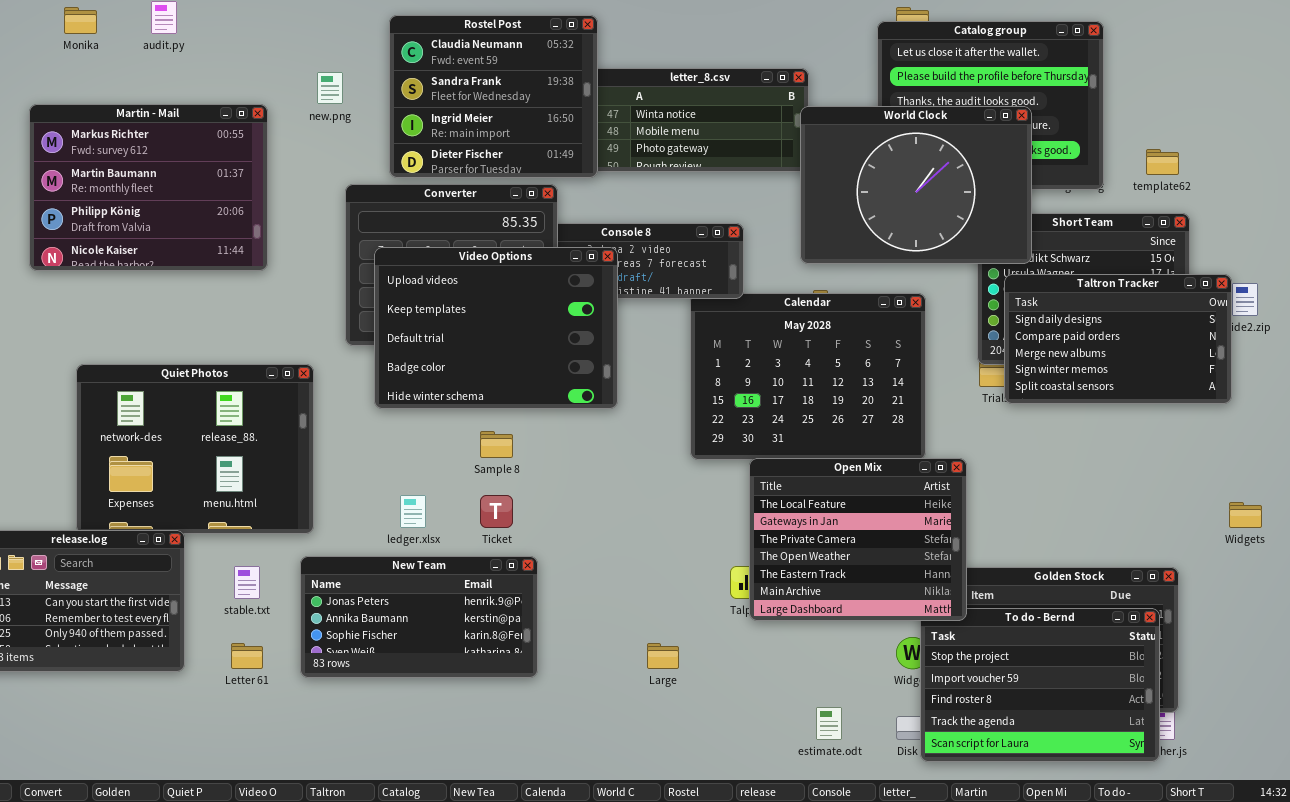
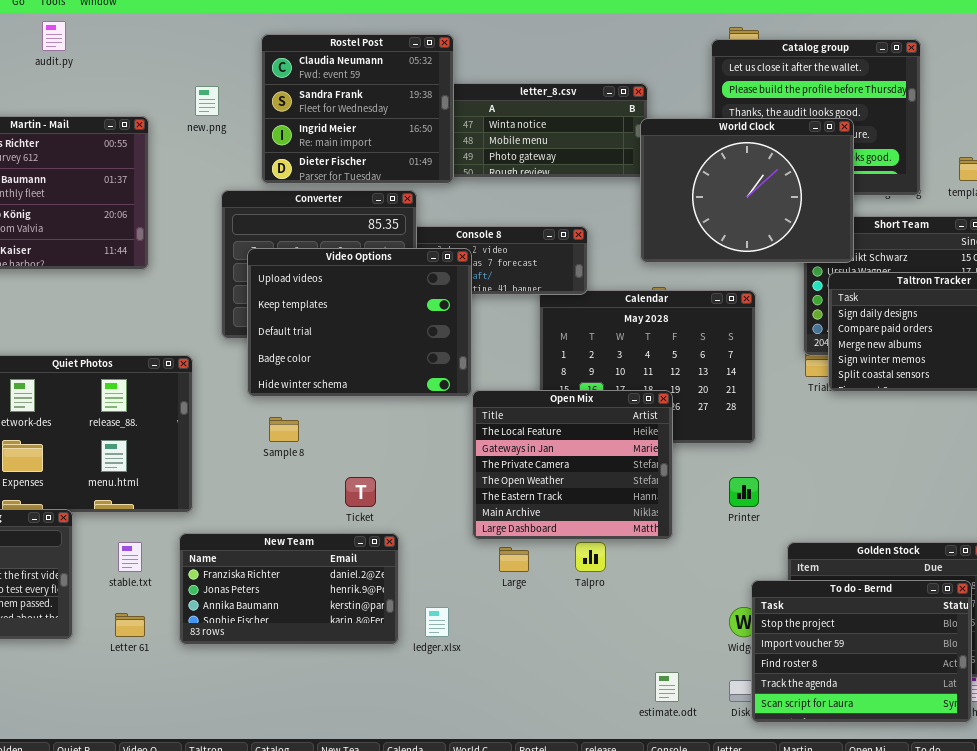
Sample 8: [480,431,513,458] -> [269,417,299,442], moved
Open Mix: [749,458,967,621] -> [472,390,673,540], moved
ledger.xlsx: [400,495,426,528] -> [425,607,449,637], moved
New Team: [300,556,538,678] -> [179,533,399,645], scrolled up 1 row
Large: [647,643,679,669] -> [499,547,529,572], moved

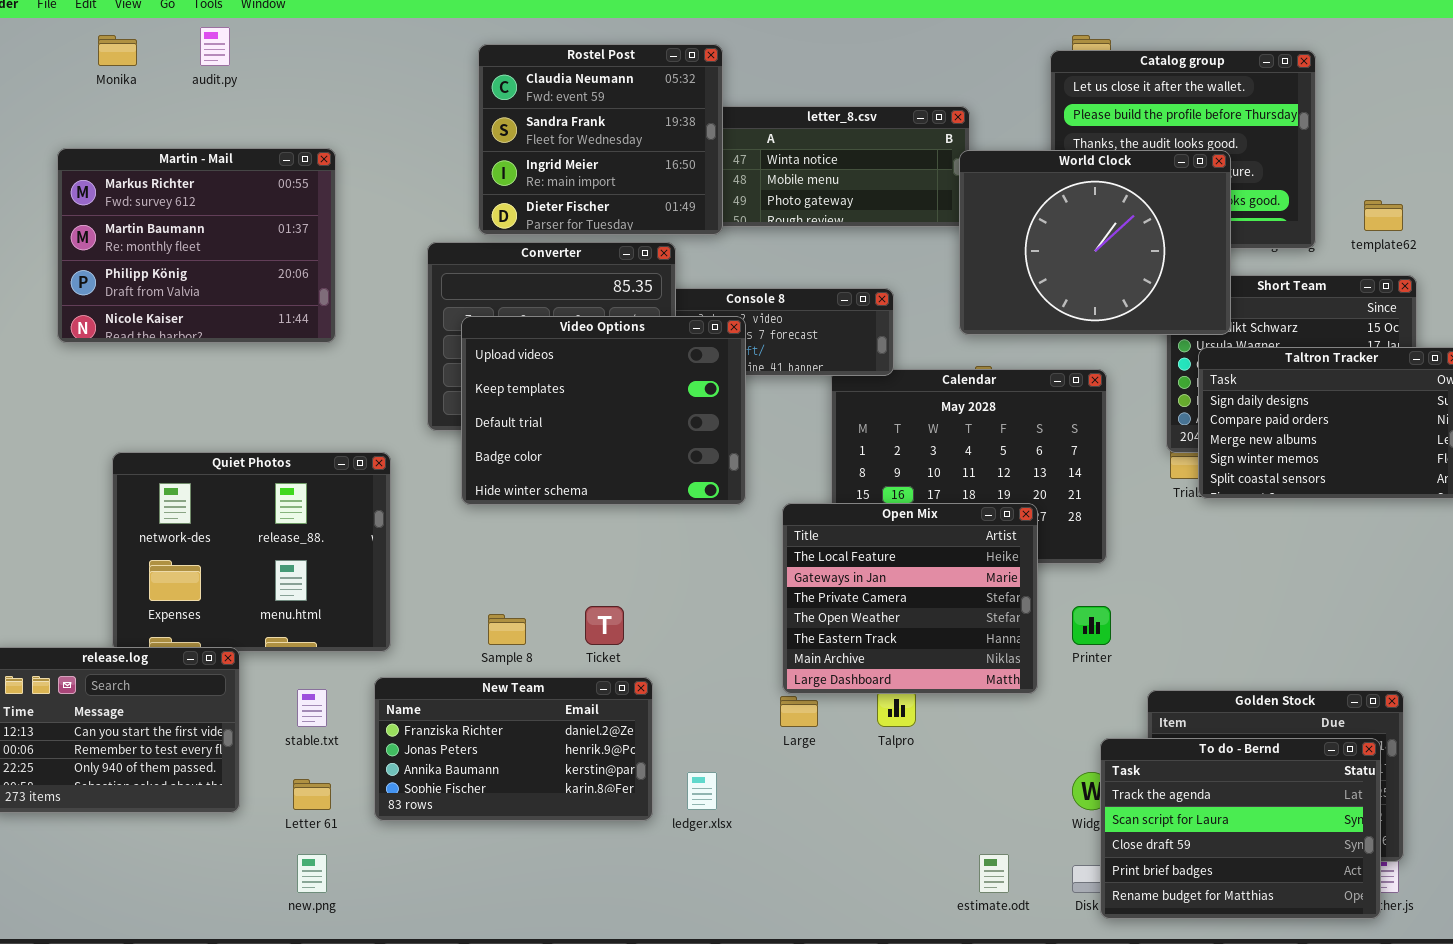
new.png: [195,86,219,116] -> [297,854,327,893], moved
Open Mix: [472,390,673,540] -> [782,503,1038,694], moved
Sample 8: [269,417,299,442] -> [488,614,526,645], moved
To do - Bernd: [751,580,972,723] -> [1100,738,1381,919], scrolled down 3 rows

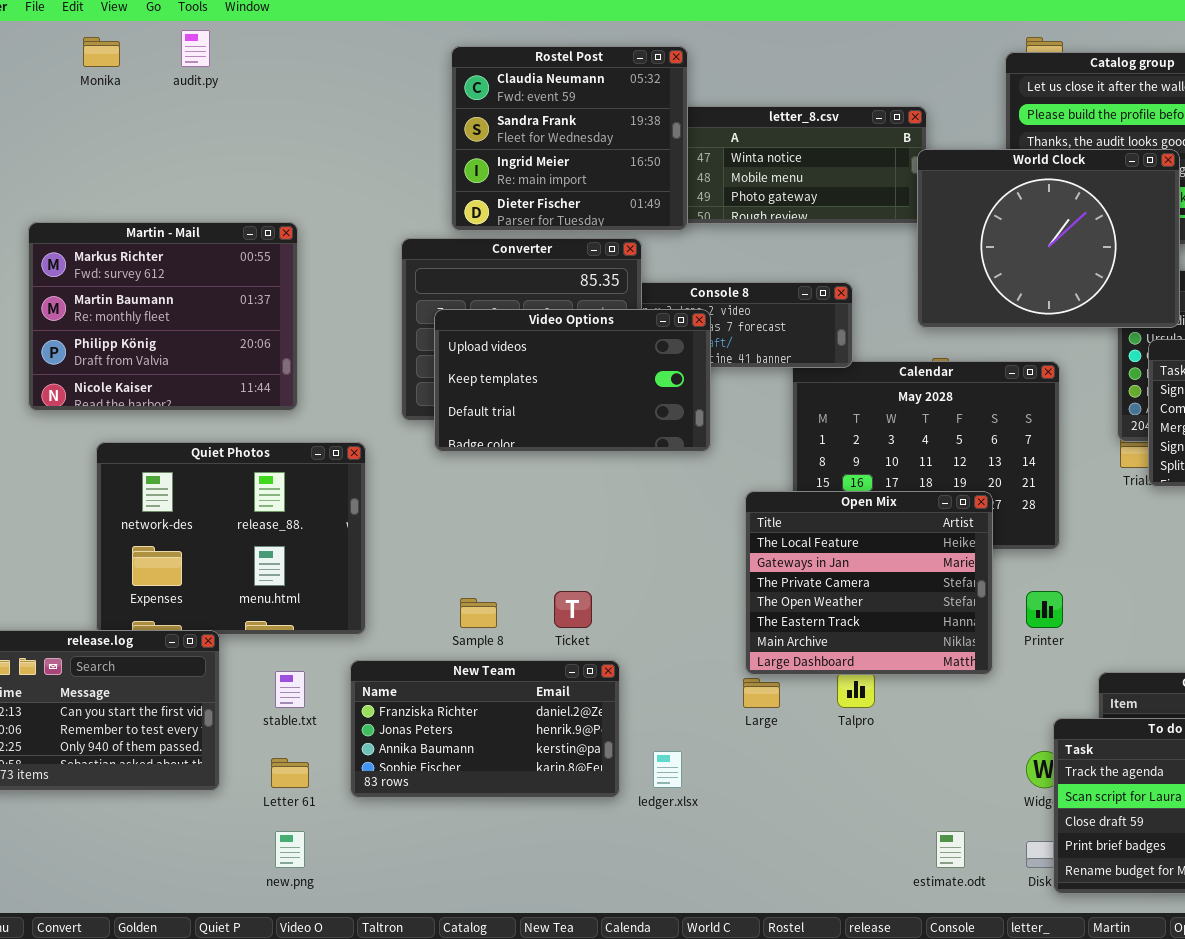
Martin - Mail: [57,148,336,343] -> [28,222,298,411], moved
Video Options: [461,316,746,505] -> [434,309,711,452], resized

